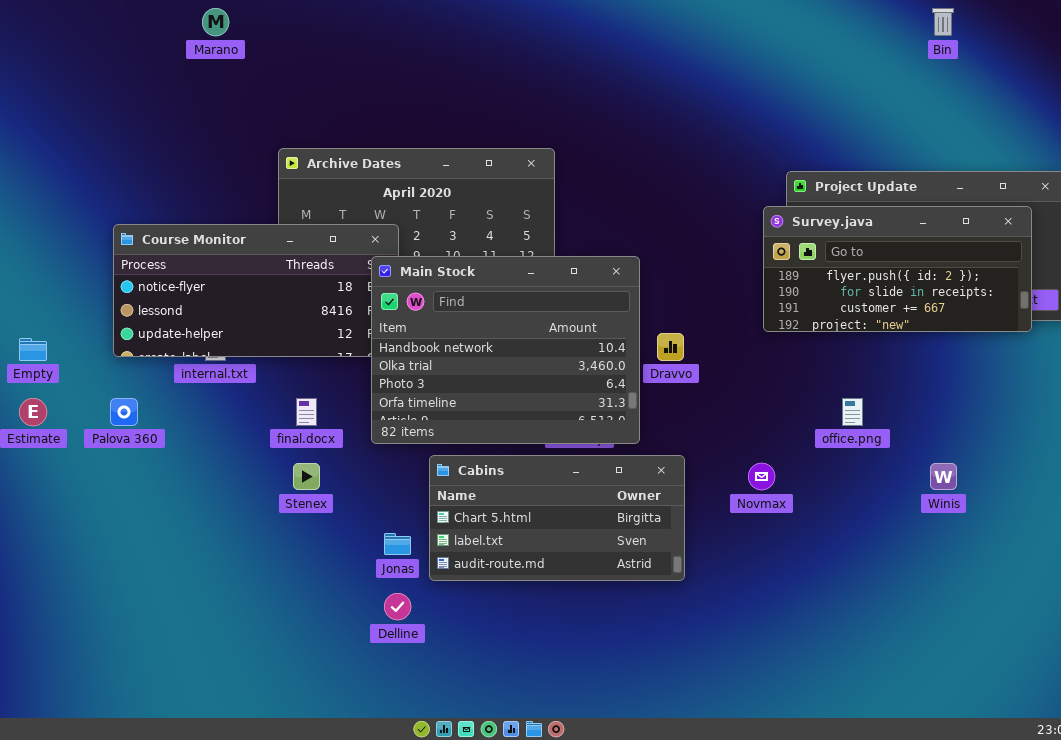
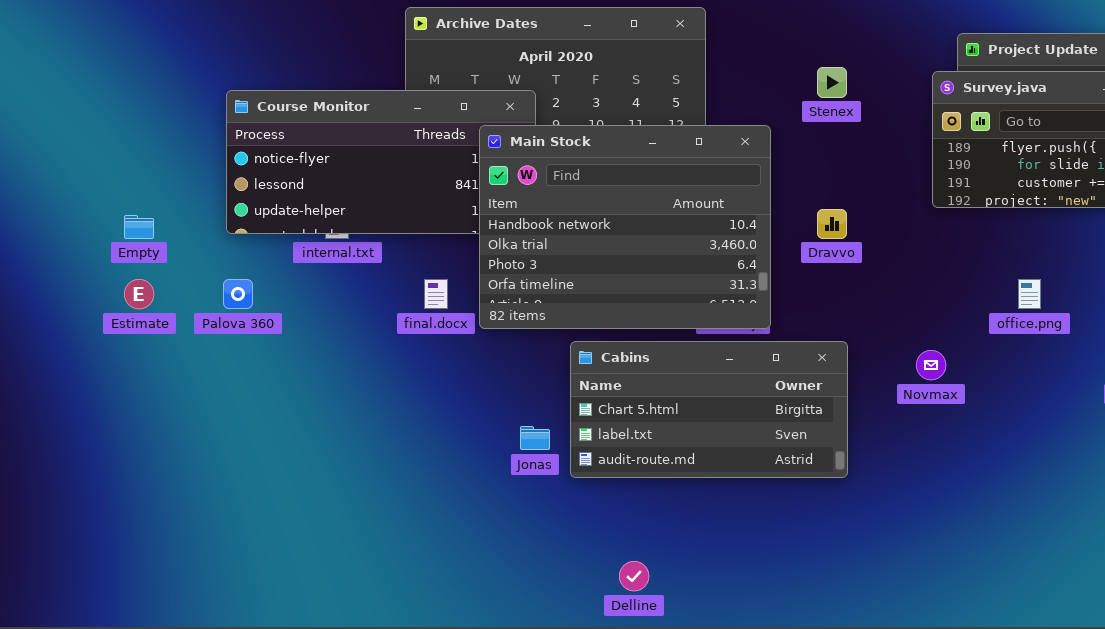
Main Stock: [371,256,640,444] -> [479,125,771,329], moved
Stenex: [293,463,320,490] -> [817,67,847,98], moved
Delline: [384,593,411,620] -> [619,561,649,591], moved

